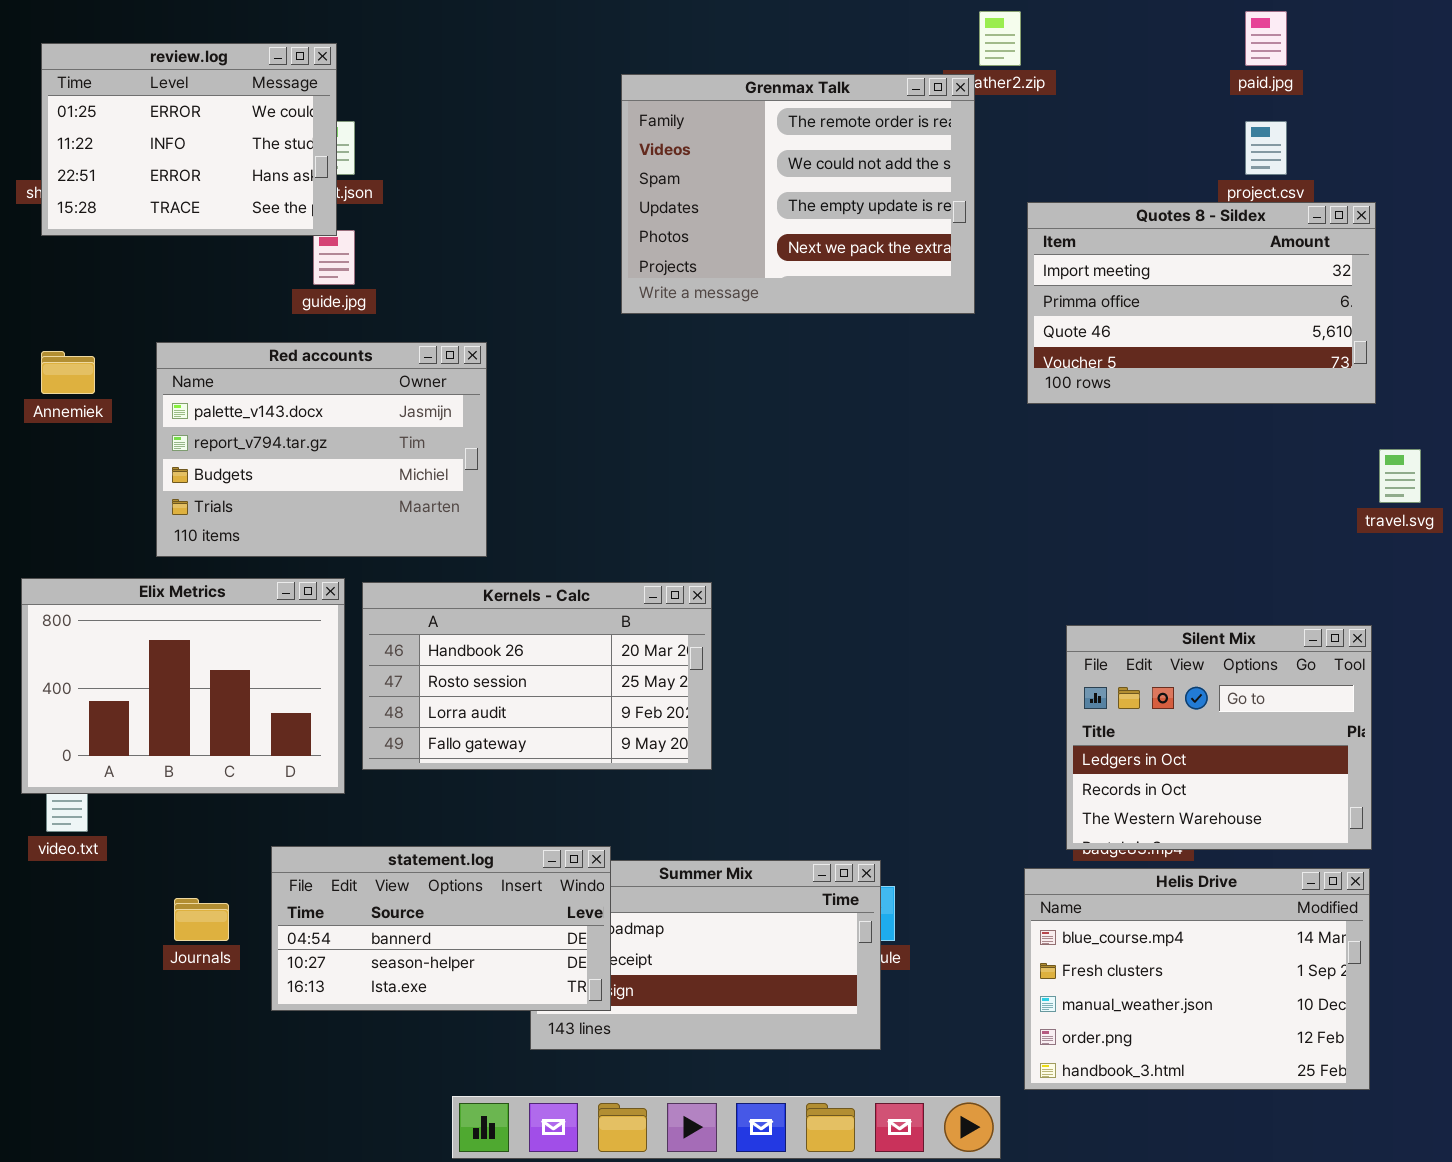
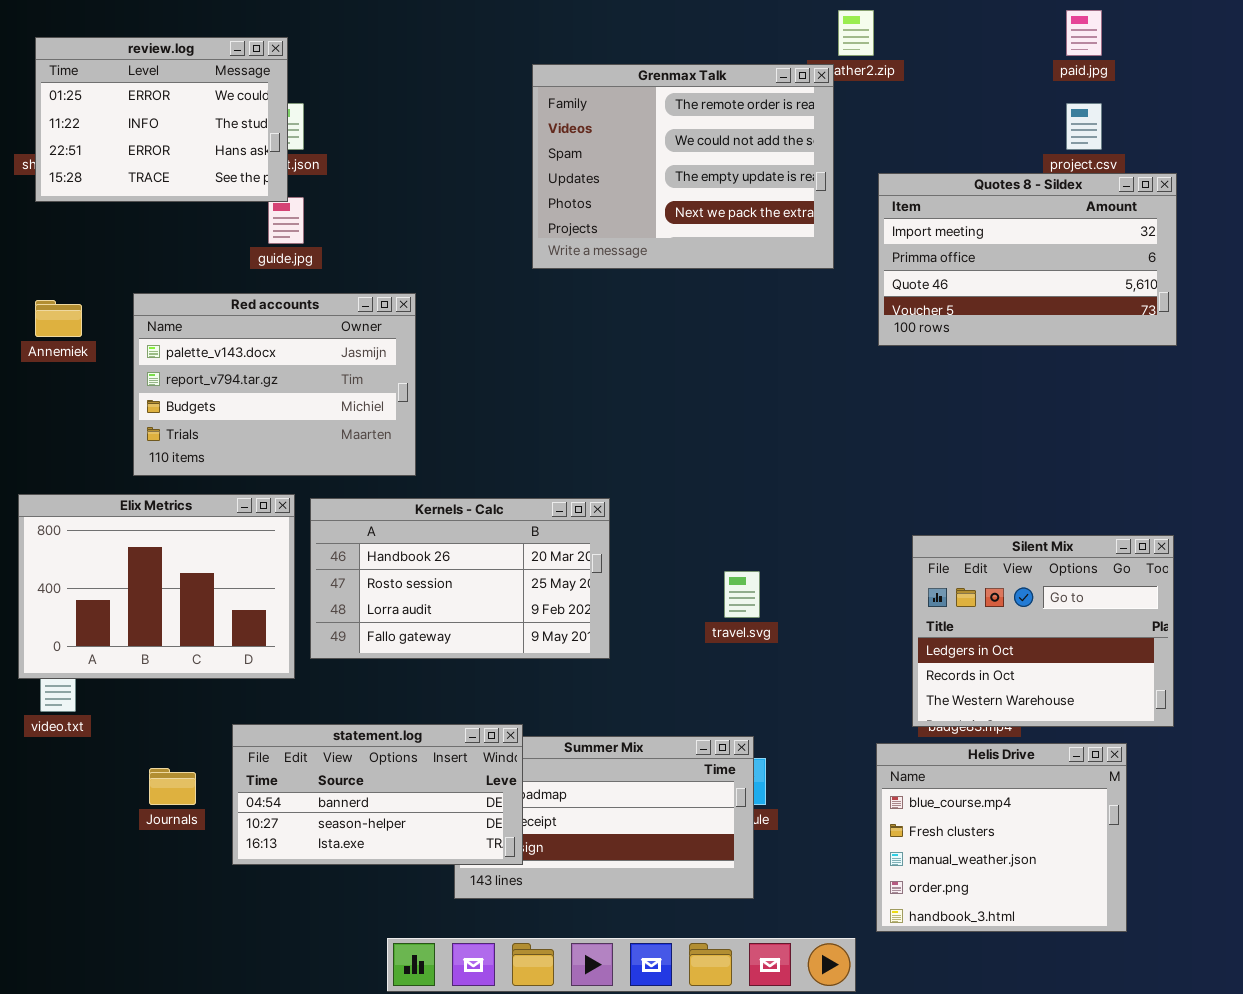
travel.svg: [1379,449,1421,503] -> [724,571,760,618], moved
Helis Drive: [1024,868,1370,1090] -> [876,743,1127,932], resized

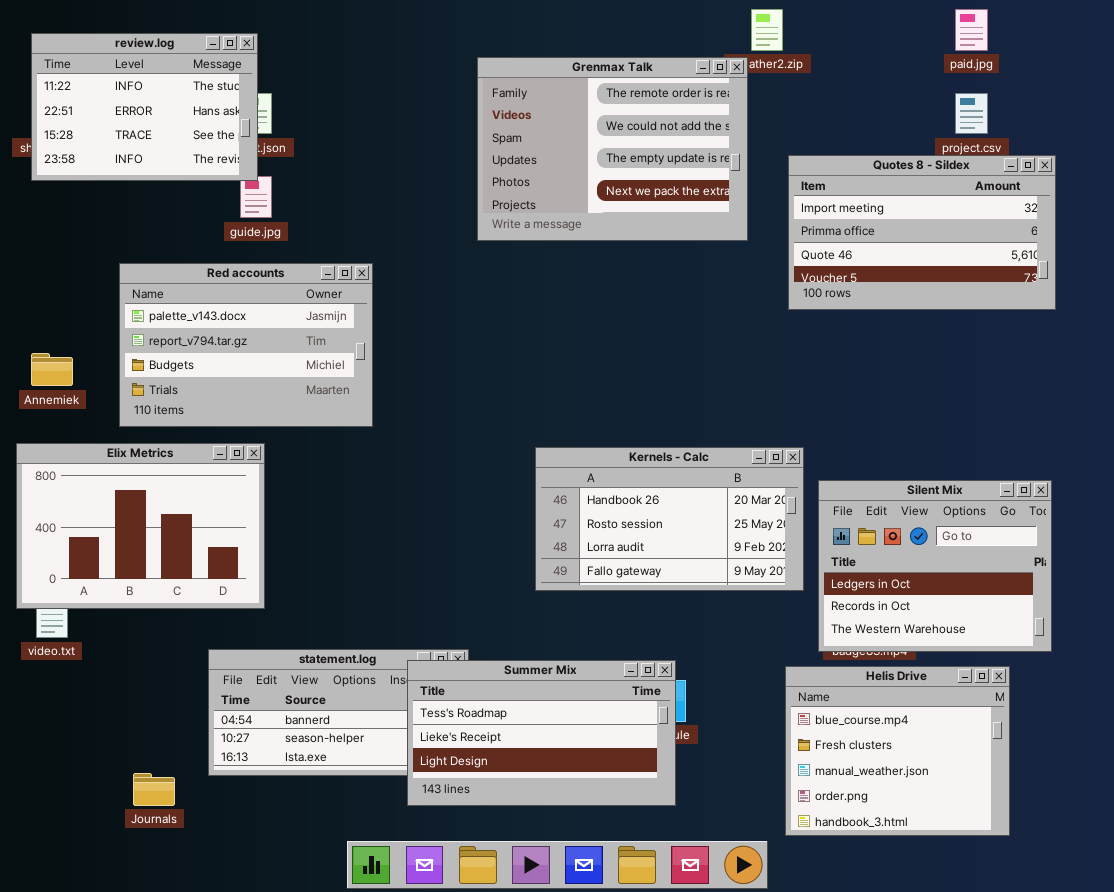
review.log: [35,37,288,202] -> [31,33,258,181], scrolled down 1 row
Annemiek: [35,300,82,337] -> [31,353,73,386], moved
Kernels - Calc: [310,498,610,659] -> [535,447,804,591], moved
Summer Mix: [454,736,754,899] -> [407,660,676,806], raised
Journals: [149,768,196,805] -> [133,773,175,806], moved

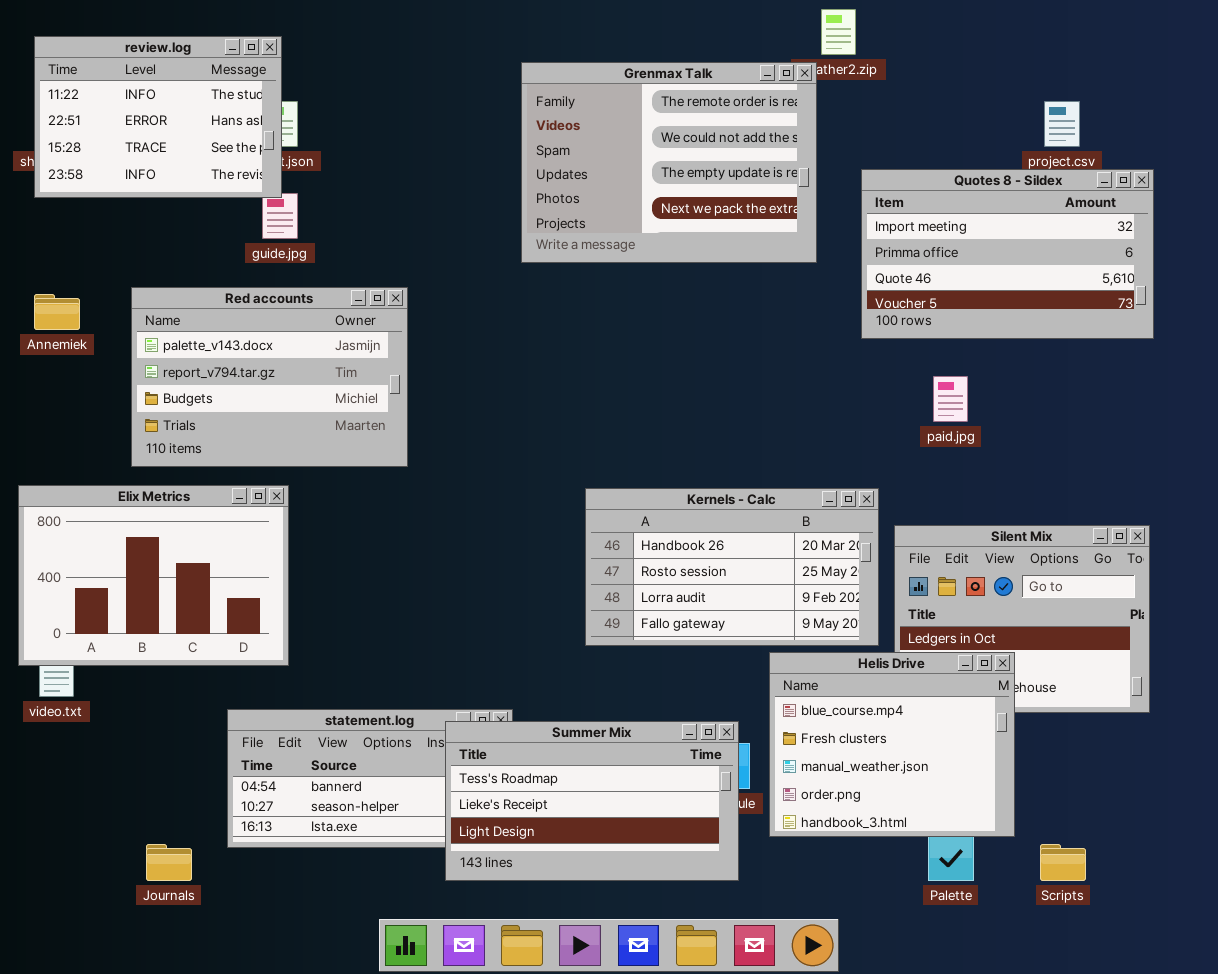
paid.jpg: [955,9,988,51] -> [933,376,968,422], moved
Annemiek: [31,353,73,386] -> [34,294,80,330], moved
Helis Drive: [785,666,1010,836] -> [769,652,1015,837], moved

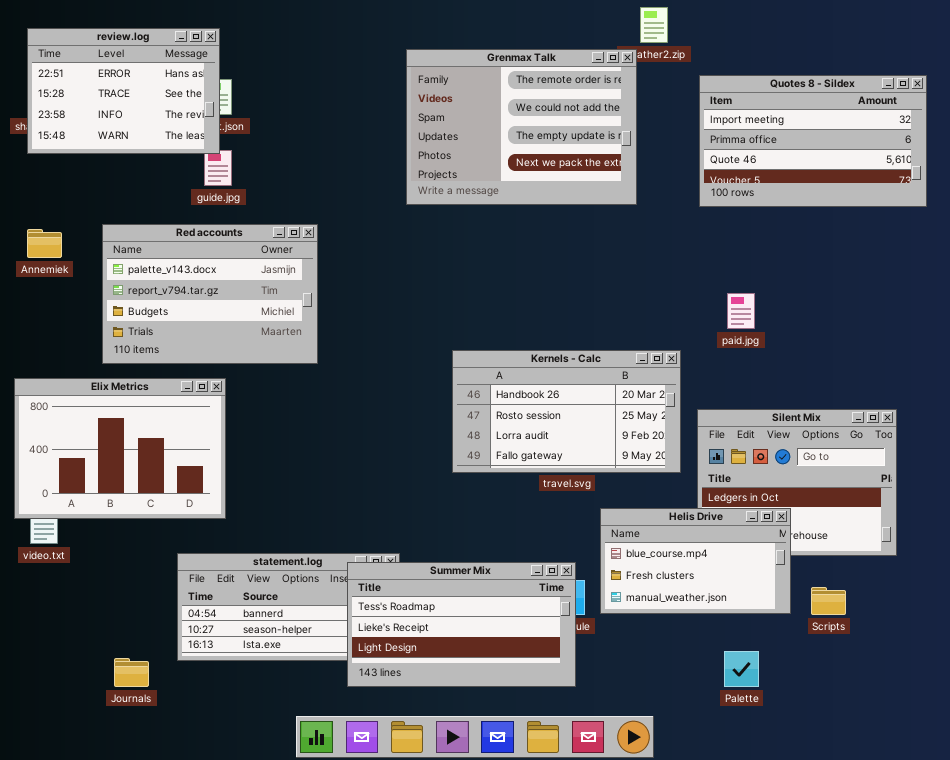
review.log: [34,36,282,198] -> [27,28,220,154], scrolled down 1 row
Quotes 8 - Sildex: [861,169,1154,339] -> [699,75,927,207], moved
Kernels - Calc: [585,488,879,646] -> [452,350,681,473], moved
Helis Drive: [769,652,1015,837] -> [600,508,791,614], resized
Scripts: [1040,844,1086,881] -> [811,587,846,615], moved

